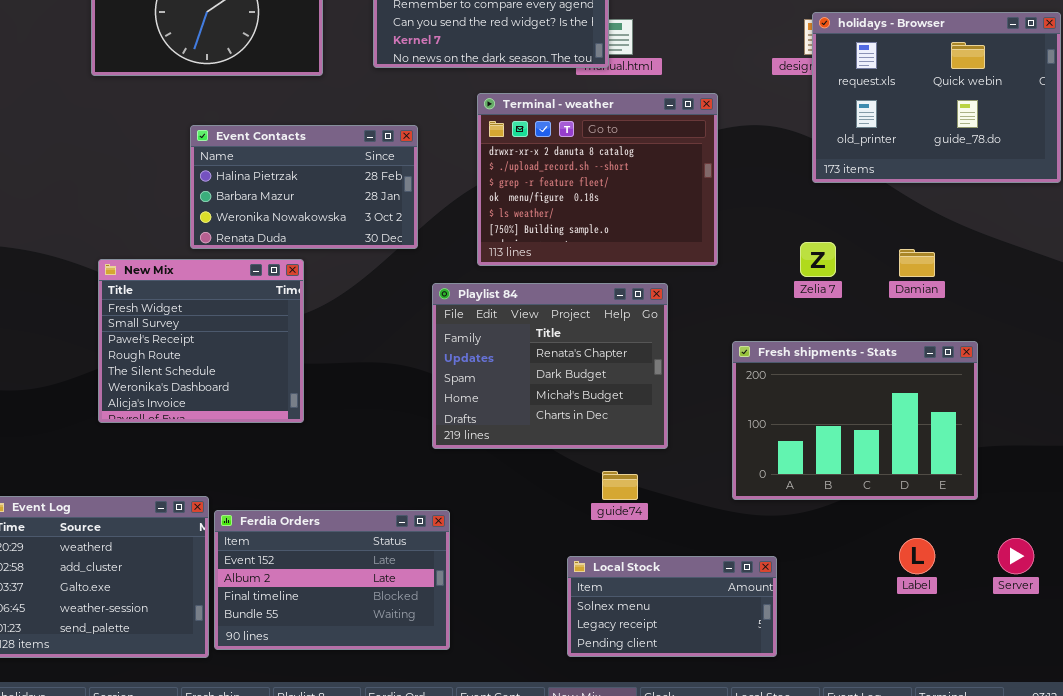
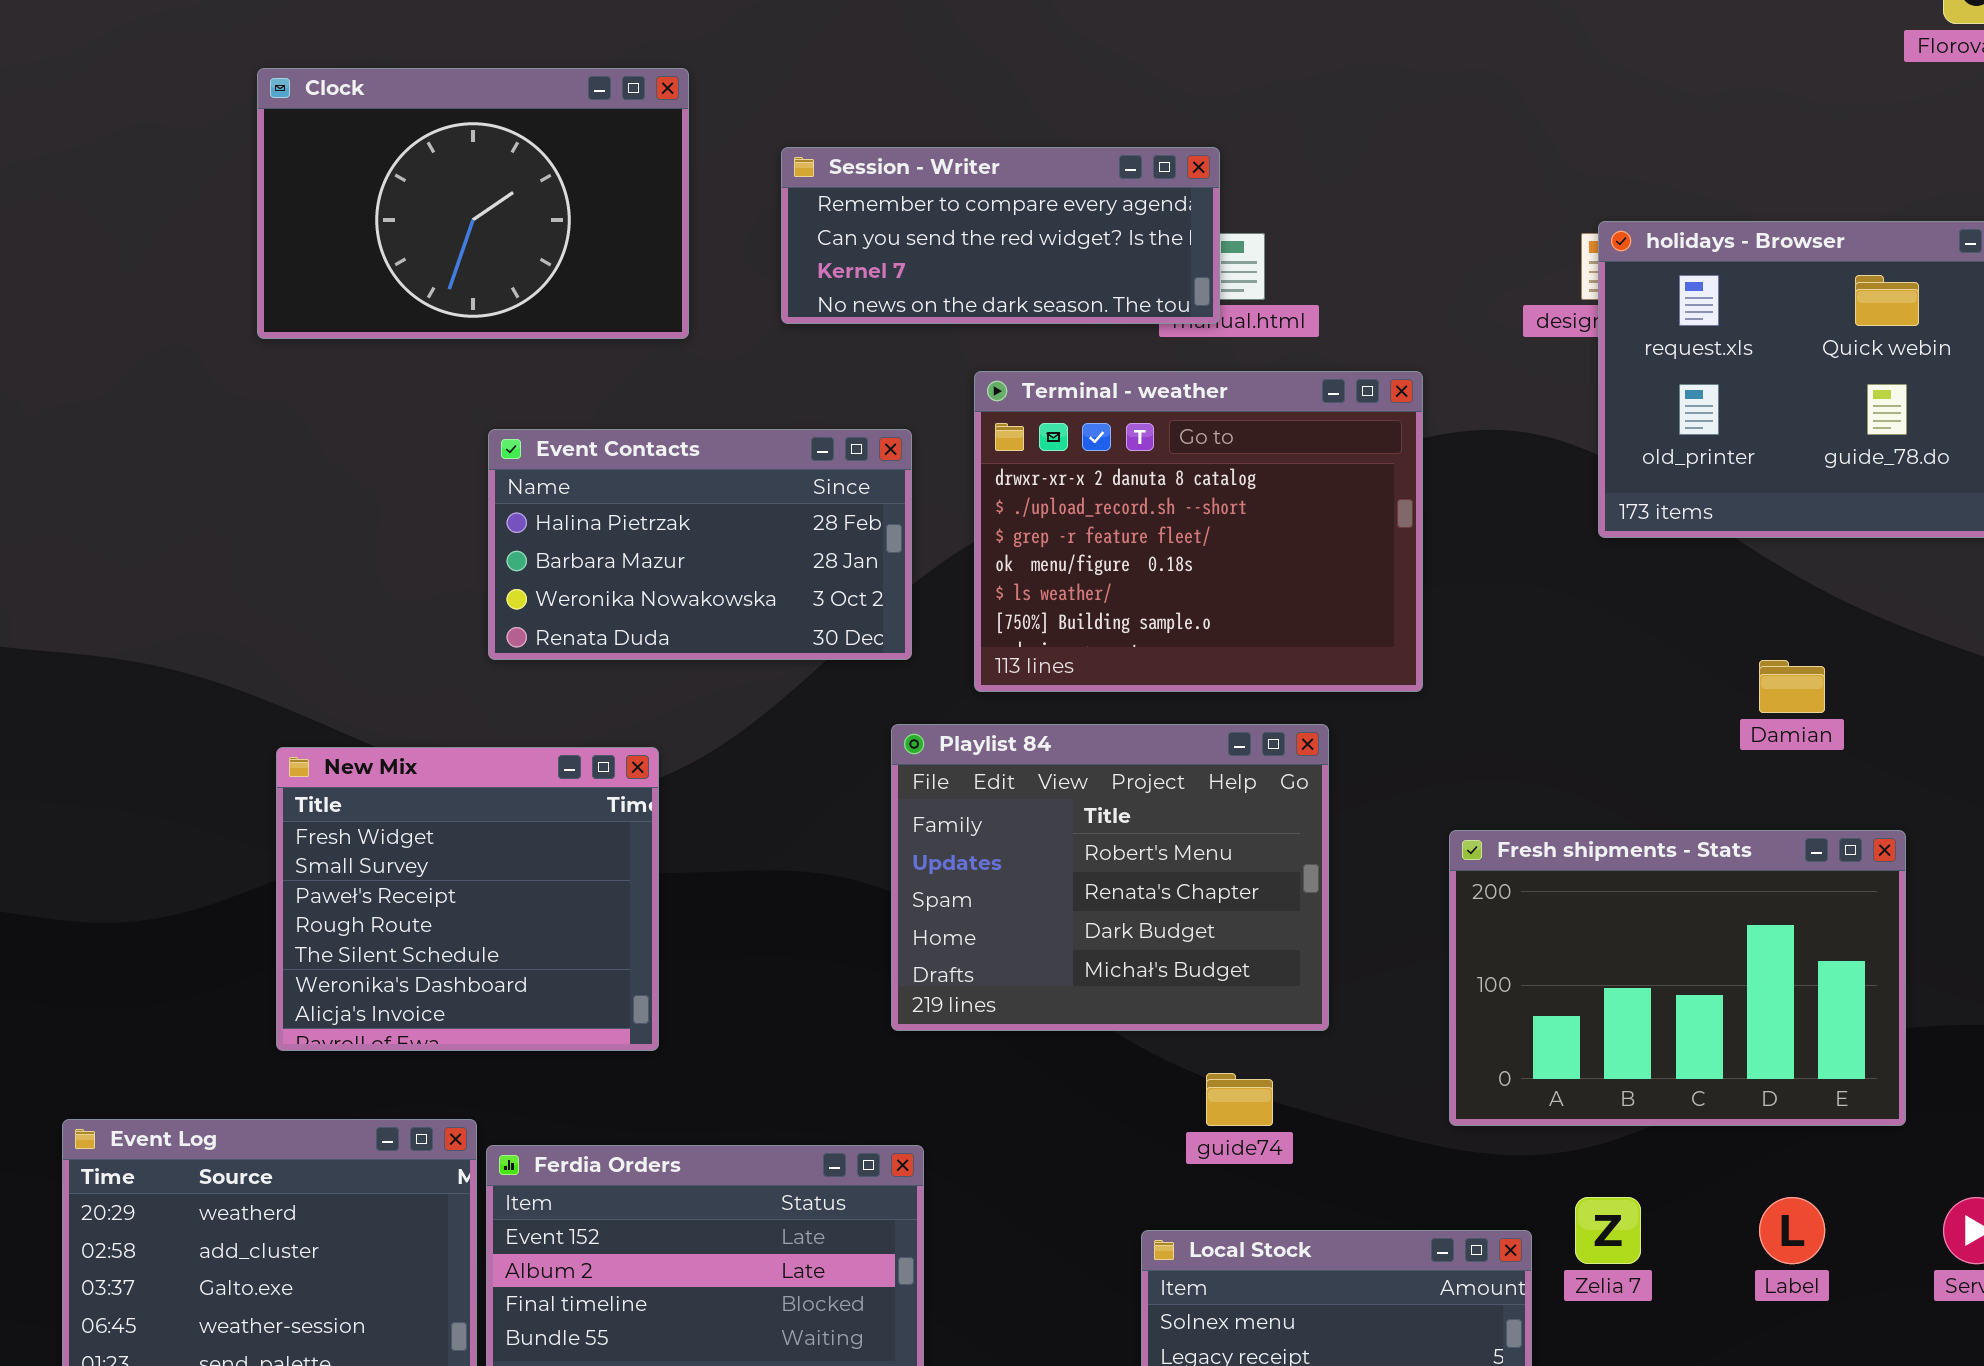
Event Contacts: [190,125,418,249] -> [488,429,912,660], moved
Zelia 7: [800,242,836,277] -> [1575,1197,1641,1264], moved
New Mix: [98,259,304,423] -> [276,747,659,1051], moved
Playlist 84: [432,283,668,449] -> [891,724,1329,1031], scrolled up 1 row

